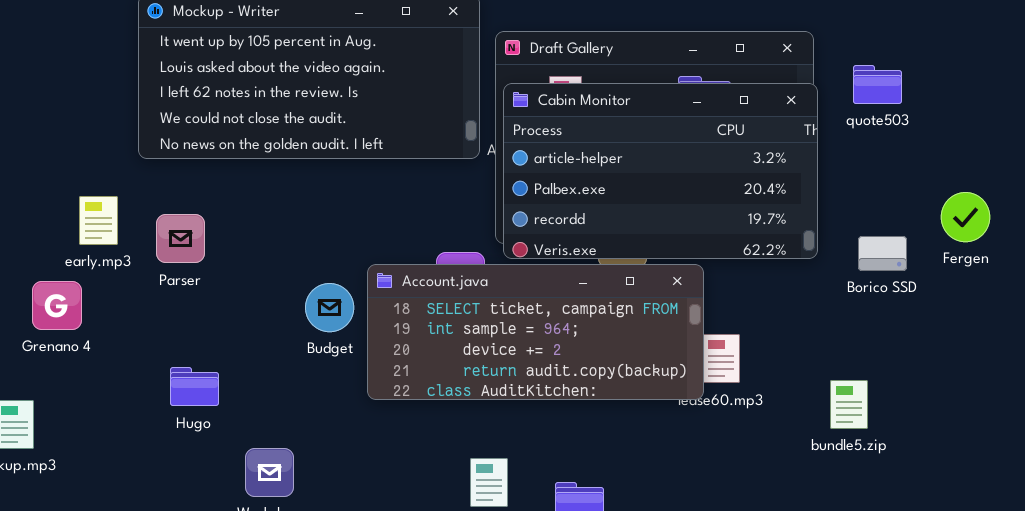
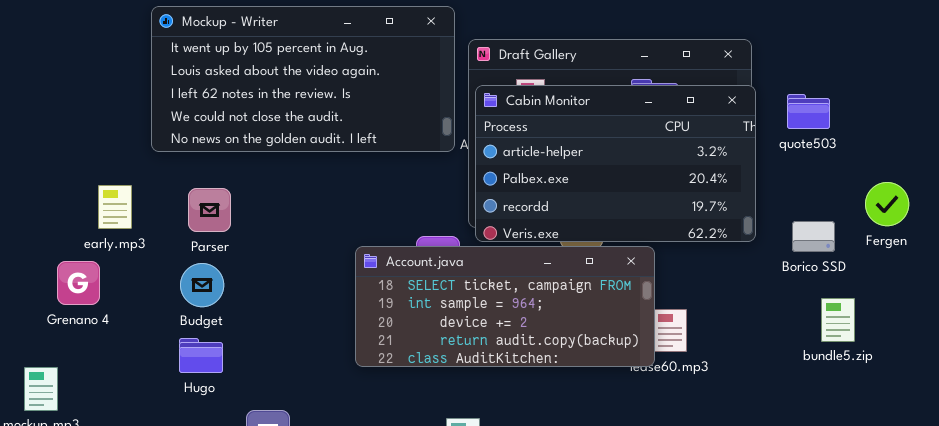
quote503: [853,65,902,104] -> [787,94,830,129], moved
Parser: [156,214,205,263] -> [188,188,231,232], moved
Budget: [305,283,354,332] -> [180,263,224,307], moved
bundle5.zip: [830,380,868,429] -> [821,298,855,342], moved

